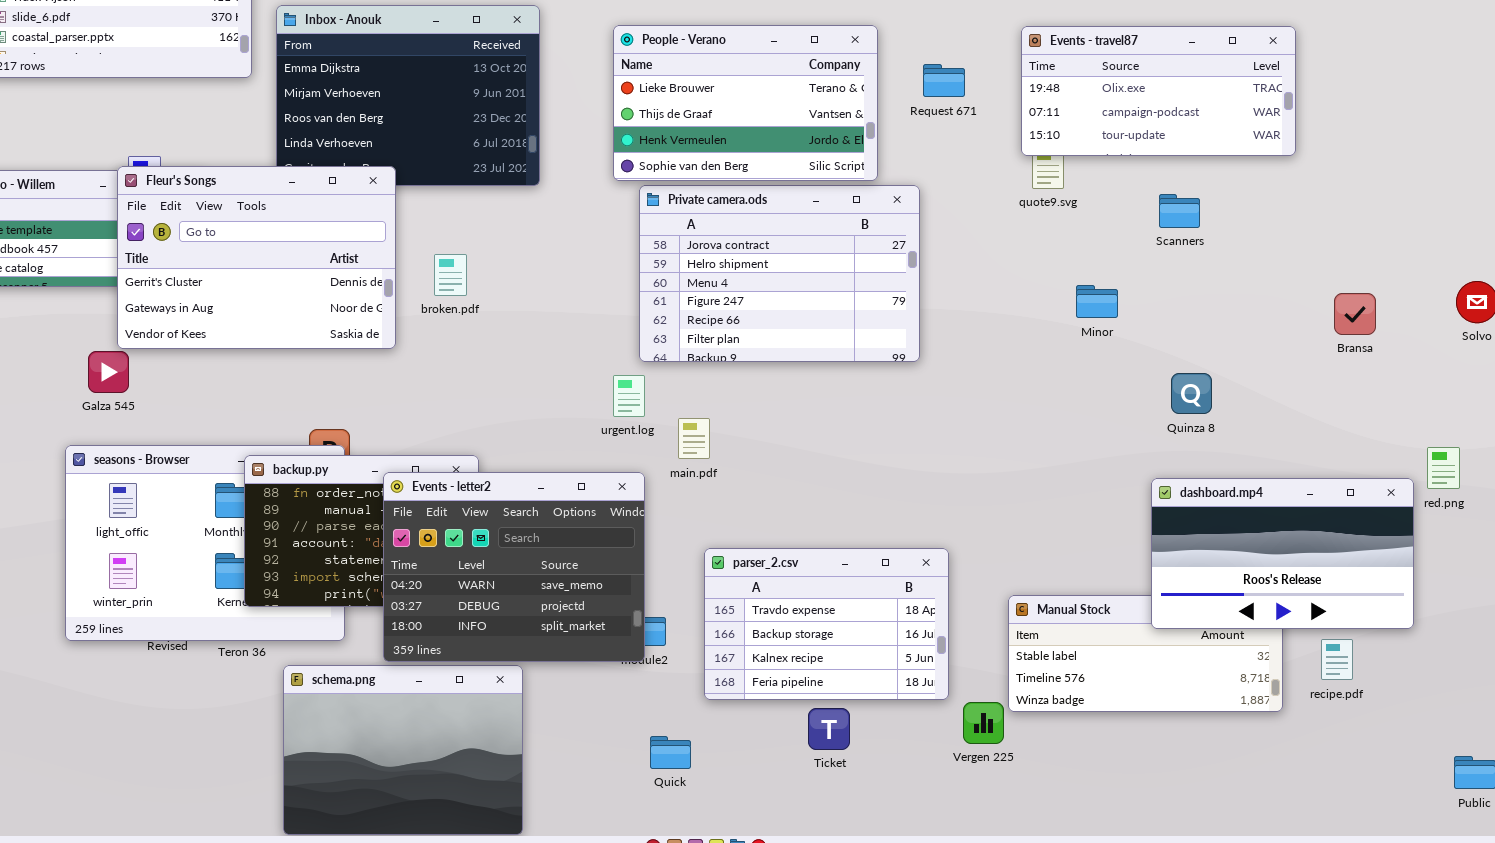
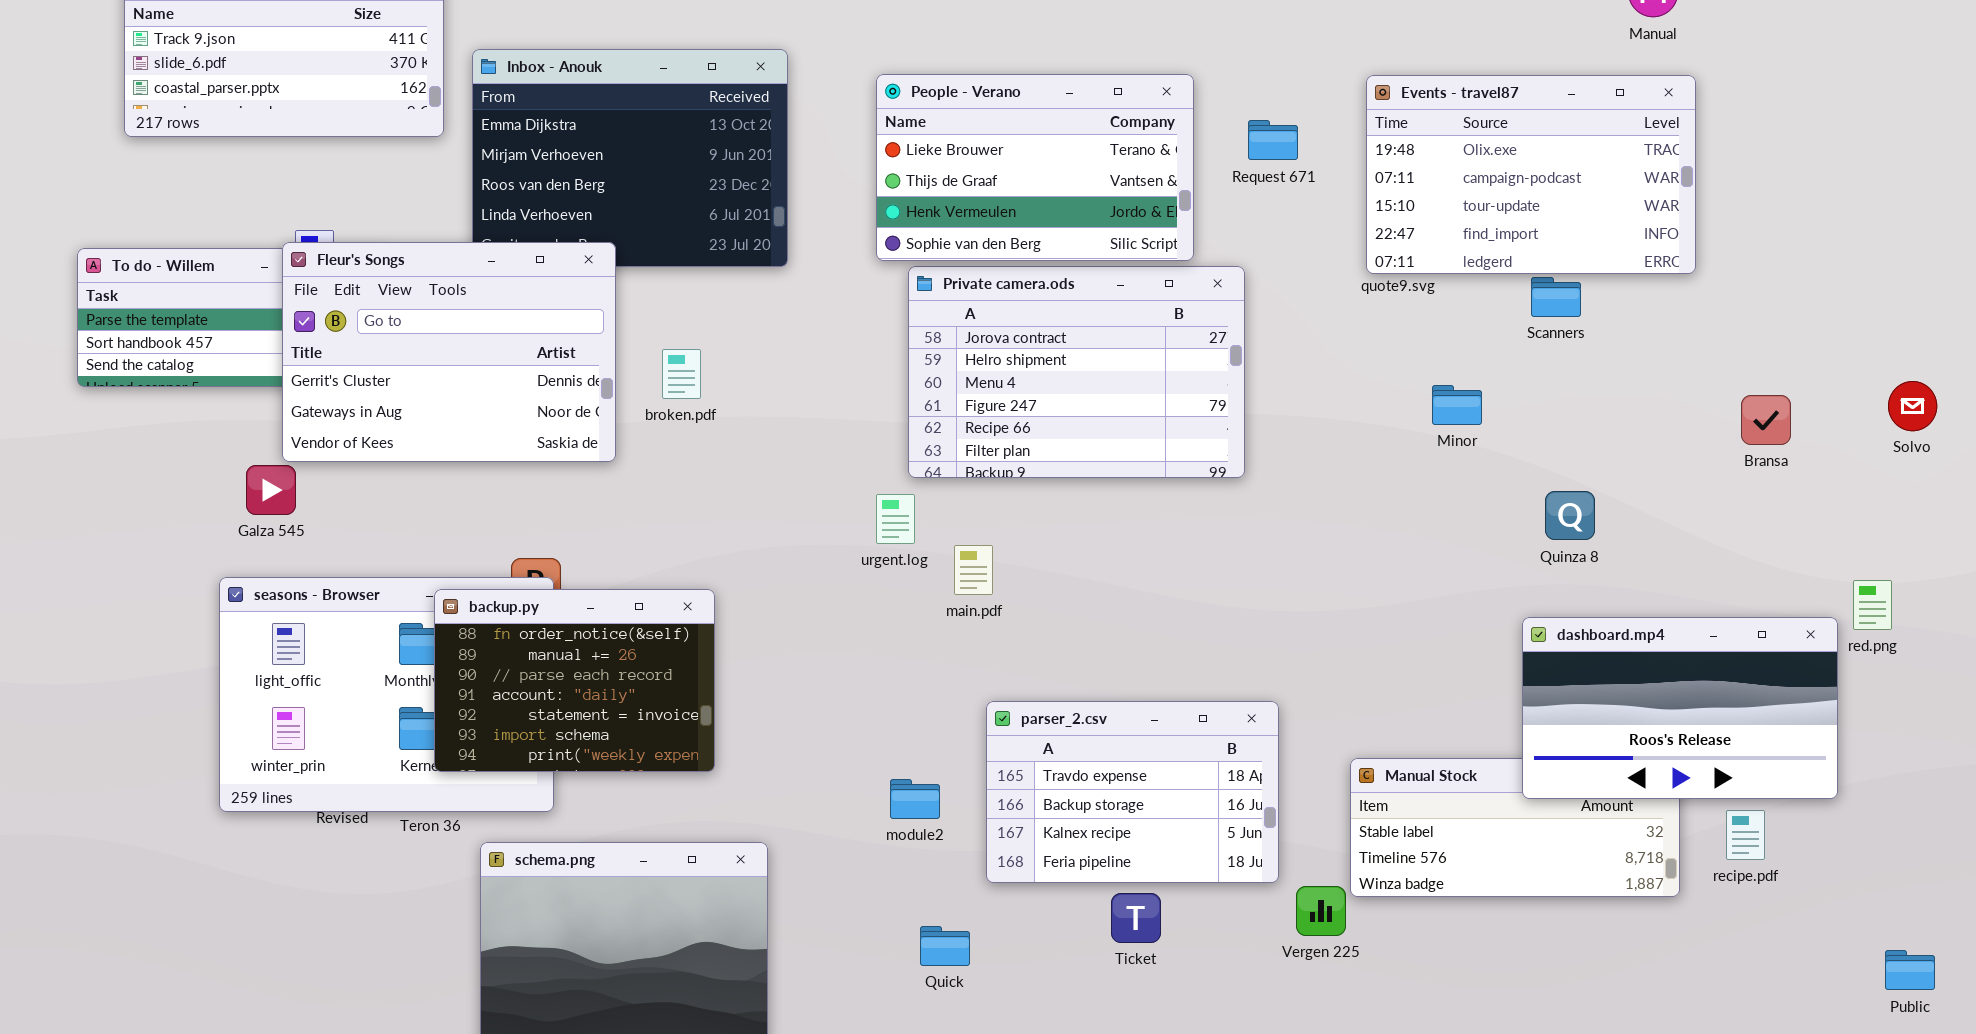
Events - travel87: [1021,26,1296,156] -> [1366,75,1696,274], resized
Events - letter2: [383,472,645,662] -> none, closed

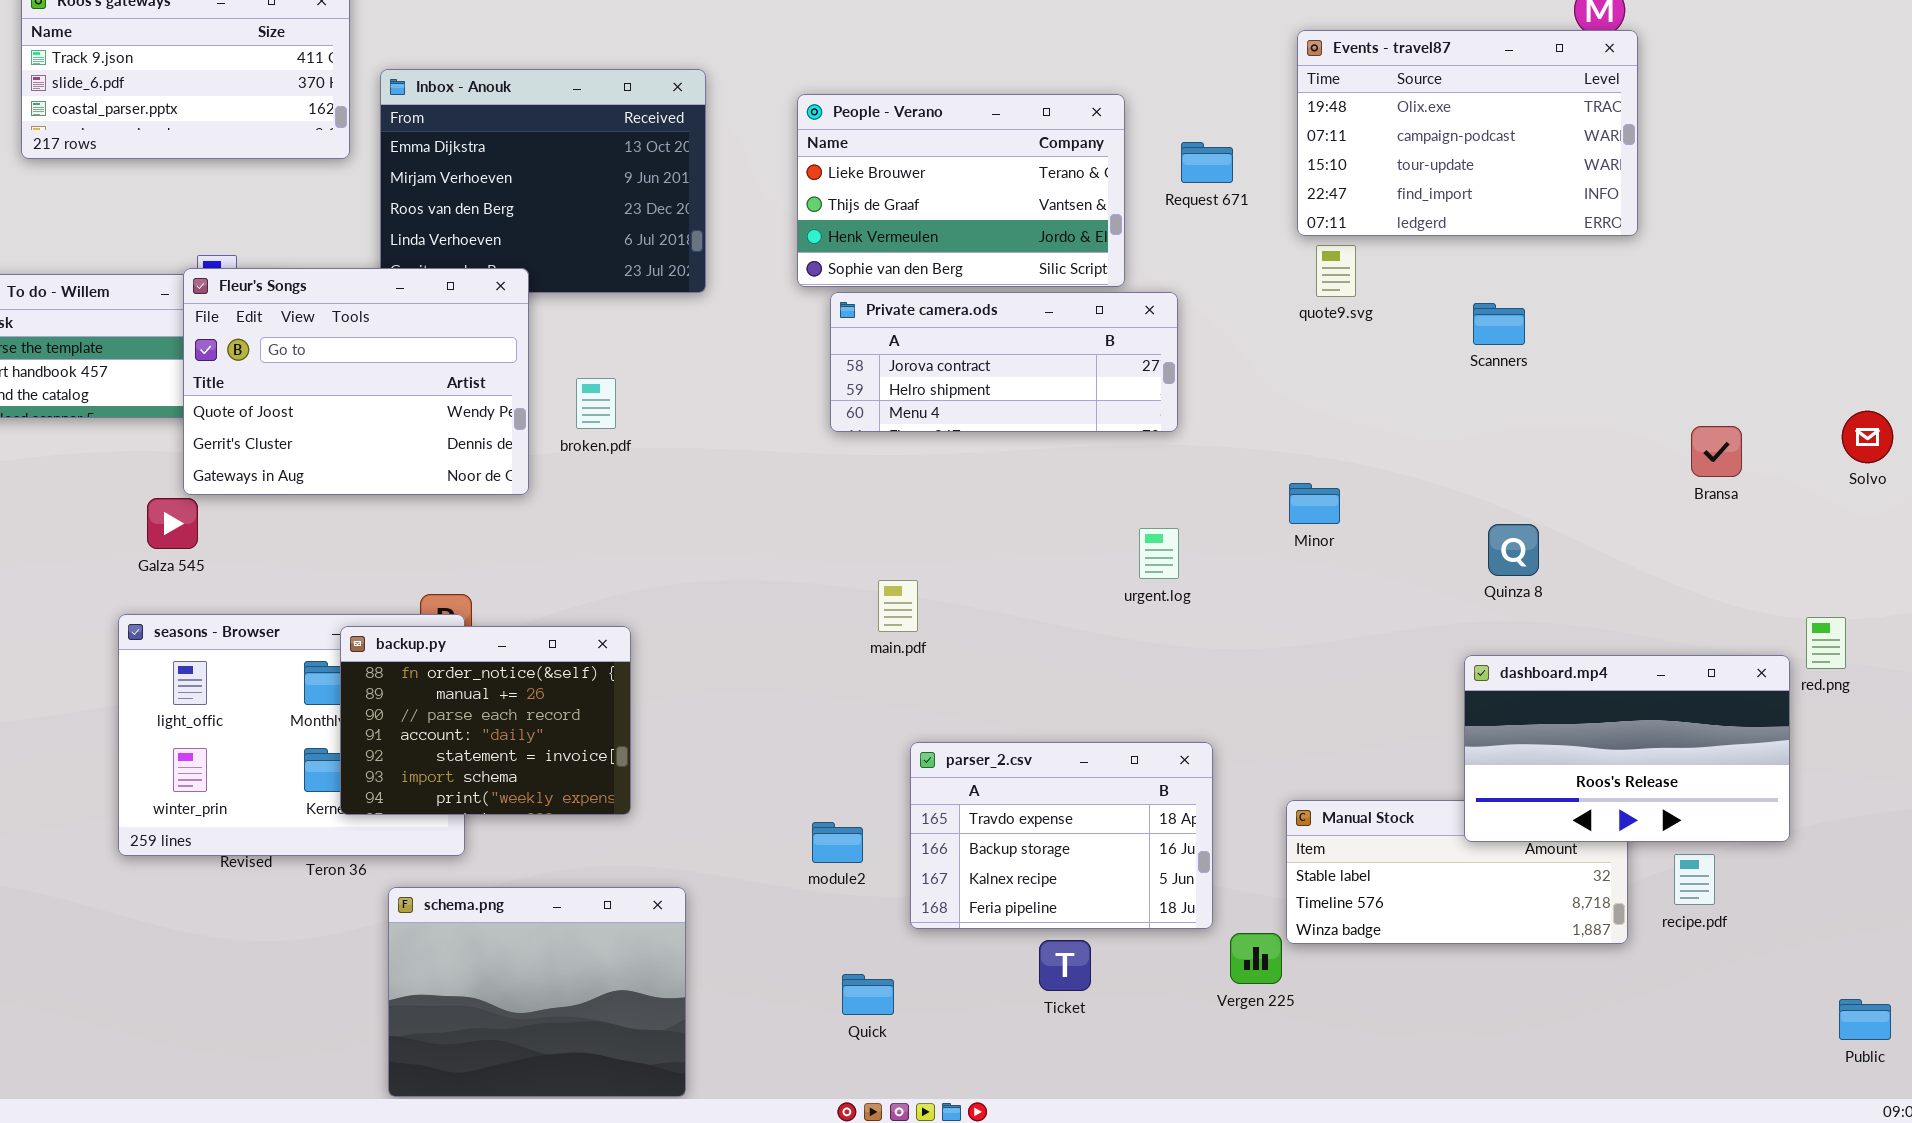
Events - travel87: [1366,75,1696,274] -> [1297,30,1638,236], moved
Fleur's Songs: [282,242,616,462] -> [183,268,529,495], scrolled up 1 row
Private camera.ods: [908,266,1245,478] -> [830,292,1178,432], resized
Minor: [1432,385,1482,425] -> [1289,483,1340,524], moved
urgent.log: [876,494,915,544] -> [1139,528,1179,579], moved

